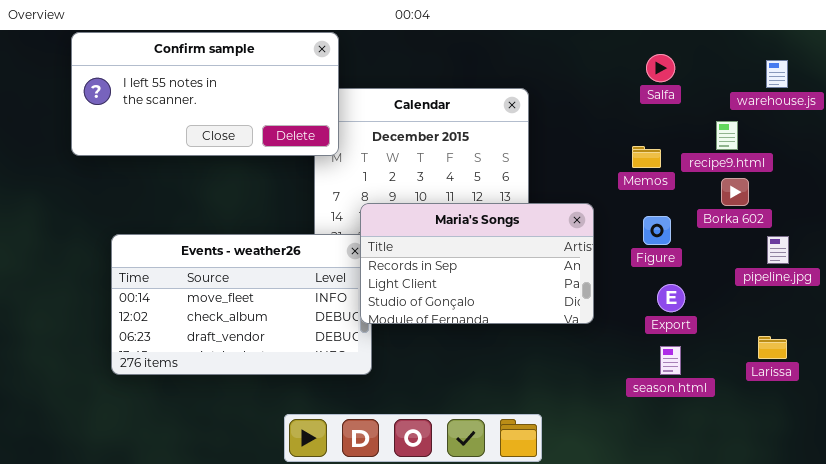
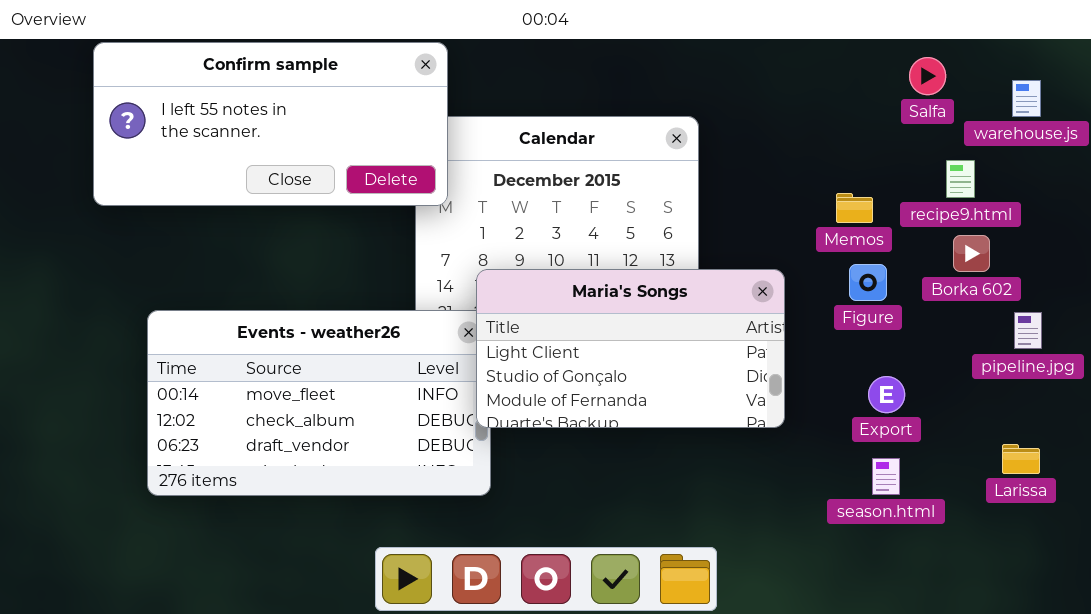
Salfa: [646,54,675,82] -> [909,57,946,95], moved
Maria's Songs: [360,203,594,324] -> [476,269,785,428], scrolled down 1 row
Figure: [643,216,671,245] -> [849,264,887,301], moved

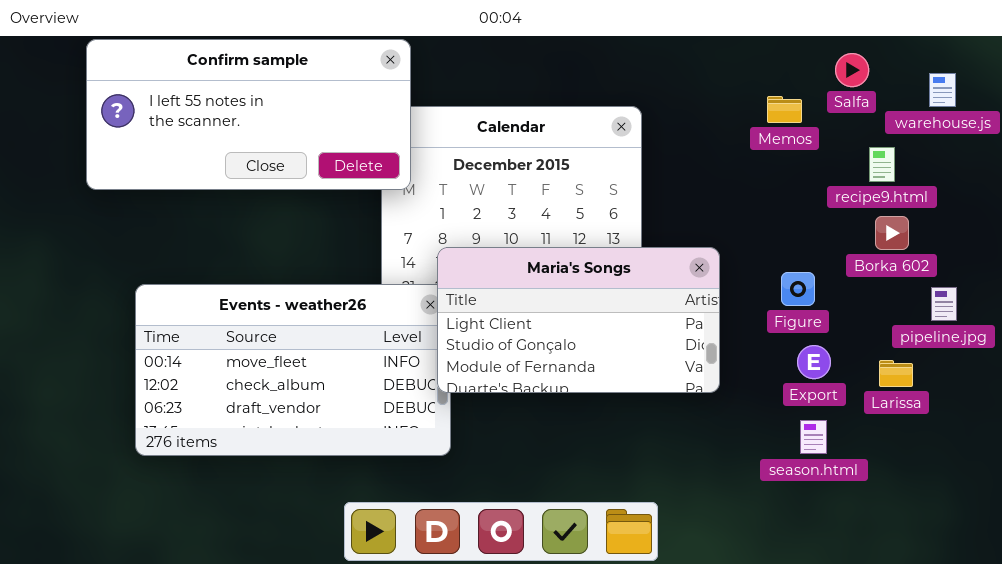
Memos: [836,193,873,223] -> [767,96,802,123], moved
Figure: [849,264,887,301] -> [781,272,815,306], moved
Larissa: [1002,444,1040,474] -> [879,360,913,387], moved

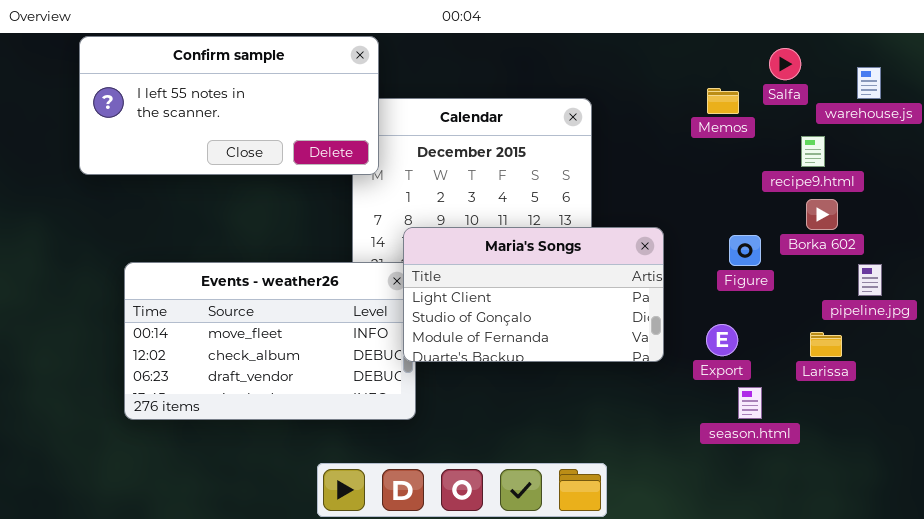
Figure: [781,272,815,306] -> [729,235,761,266], moved
Export: [797,345,831,379] -> [706,324,738,356], moved

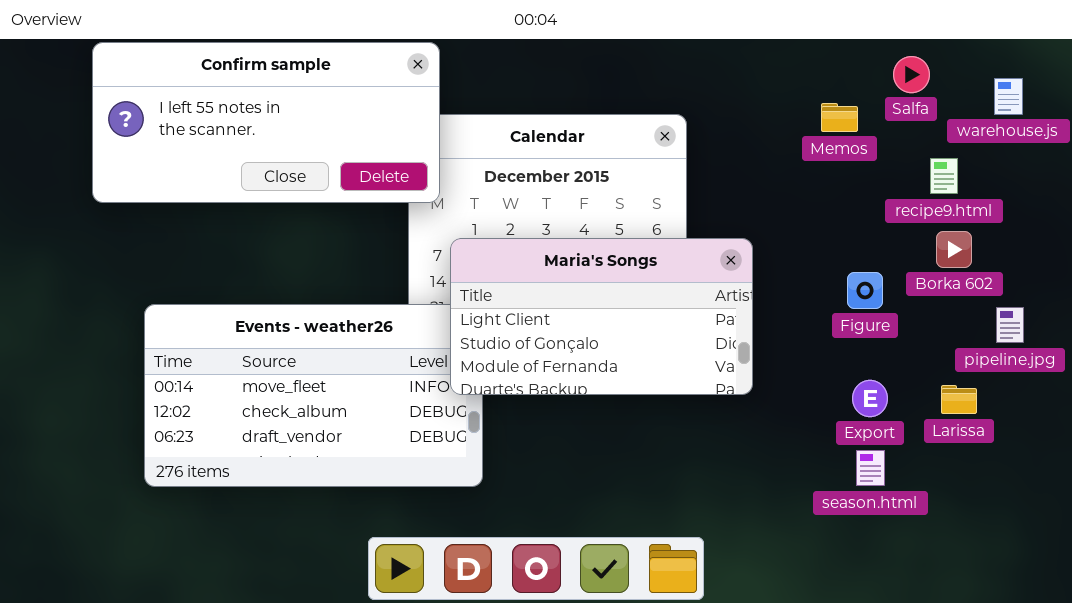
Maria's Songs: [403,227,664,362] -> [450,238,753,395], moved
Export: [706,324,738,356] -> [852,380,888,417], moved

